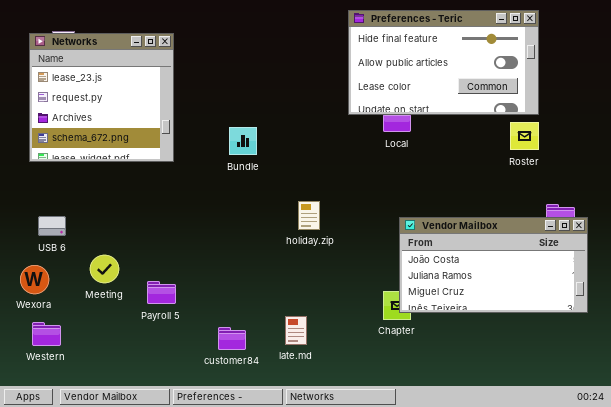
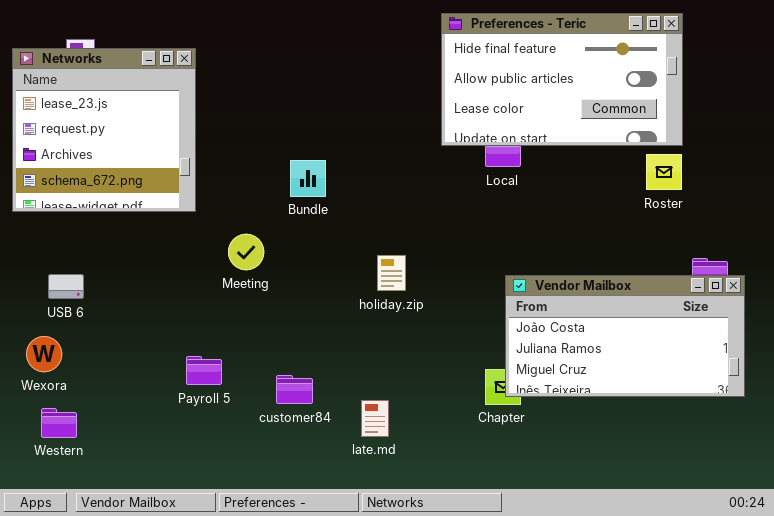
Networks: [29,33,174,162] -> [12,48,196,212], moved
Meeting: [90,255,119,283] -> [228,234,264,270], moved
customer84: [218,327,246,350] -> [276,375,313,404], moved

